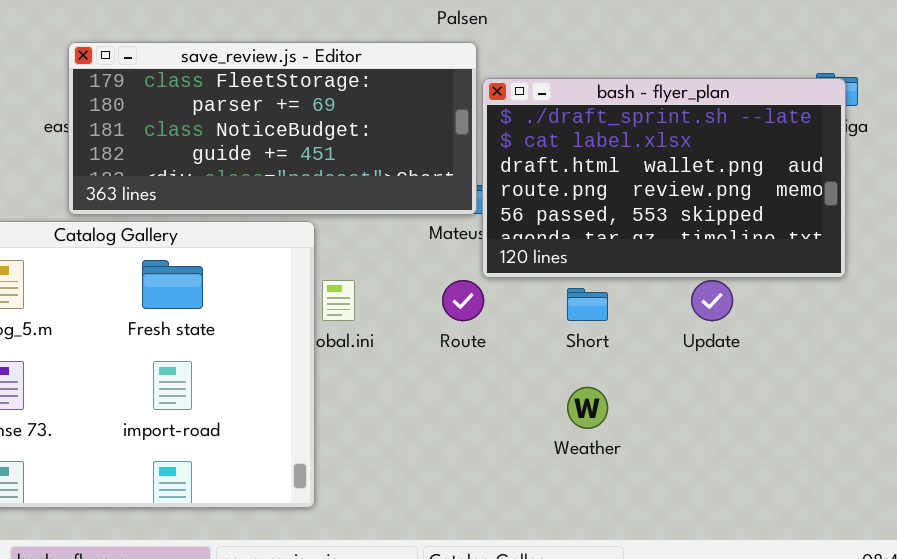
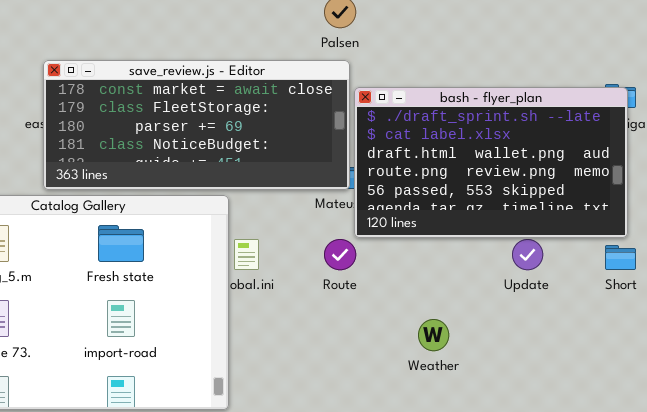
save_review.js - Editor: [68,42,477,215] -> [43,60,350,190], scrolled up 1 row
Short: [567,288,608,321] -> [605,245,636,270], moved

